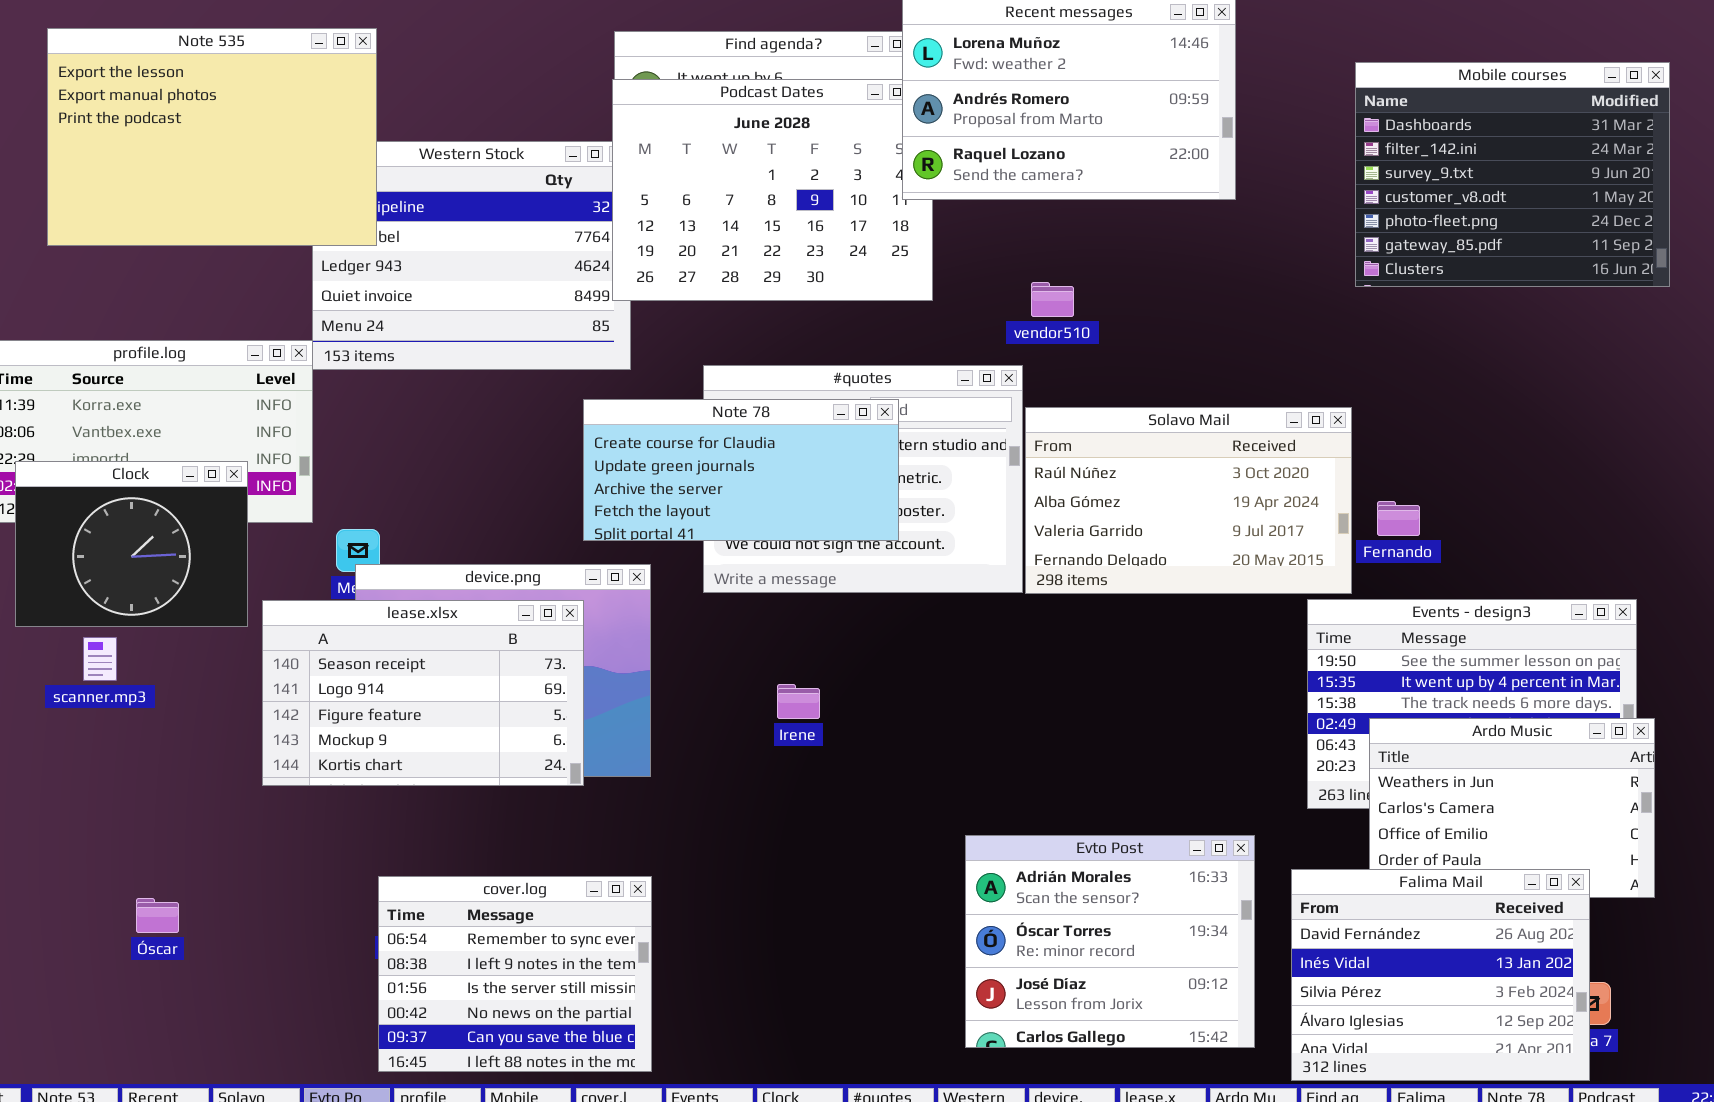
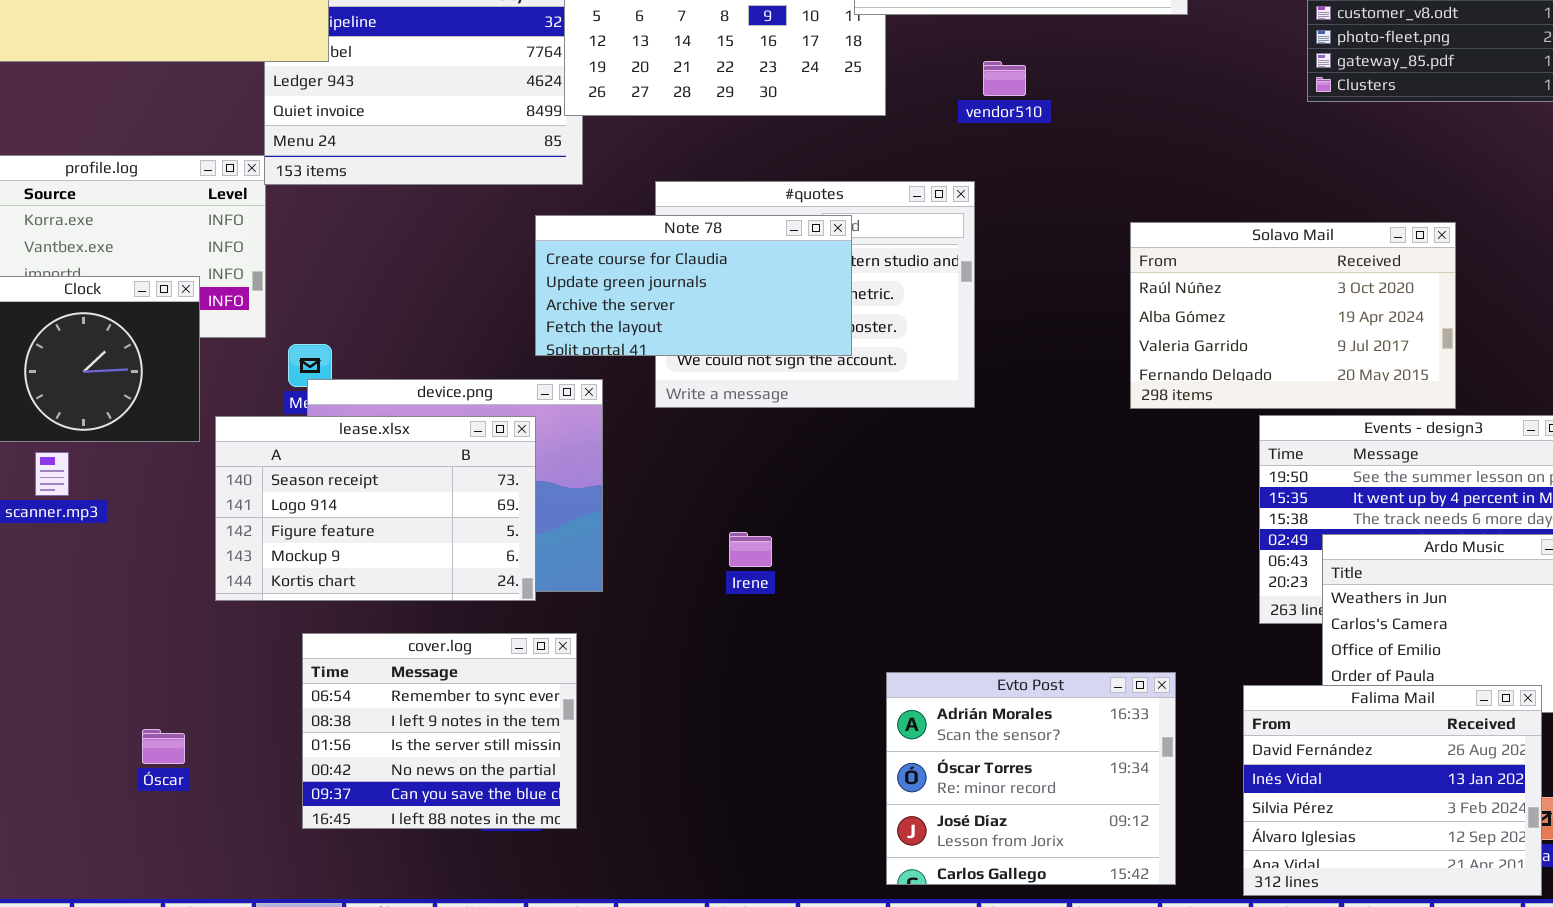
vendor510: [1031,282,1074,317] -> [983,61,1026,96], moved
Solavo Mail: [1025,407,1352,594] -> [1130,222,1456,409], moved
Irene: [777,684,820,719] -> [729,532,772,567], moved
Evto Post: [965,835,1255,1048] -> [886,672,1176,885], moved
cover.log: [378,876,652,1072] -> [302,633,577,829], moved
Óscar: [136,898,179,933] -> [142,729,185,764], moved

